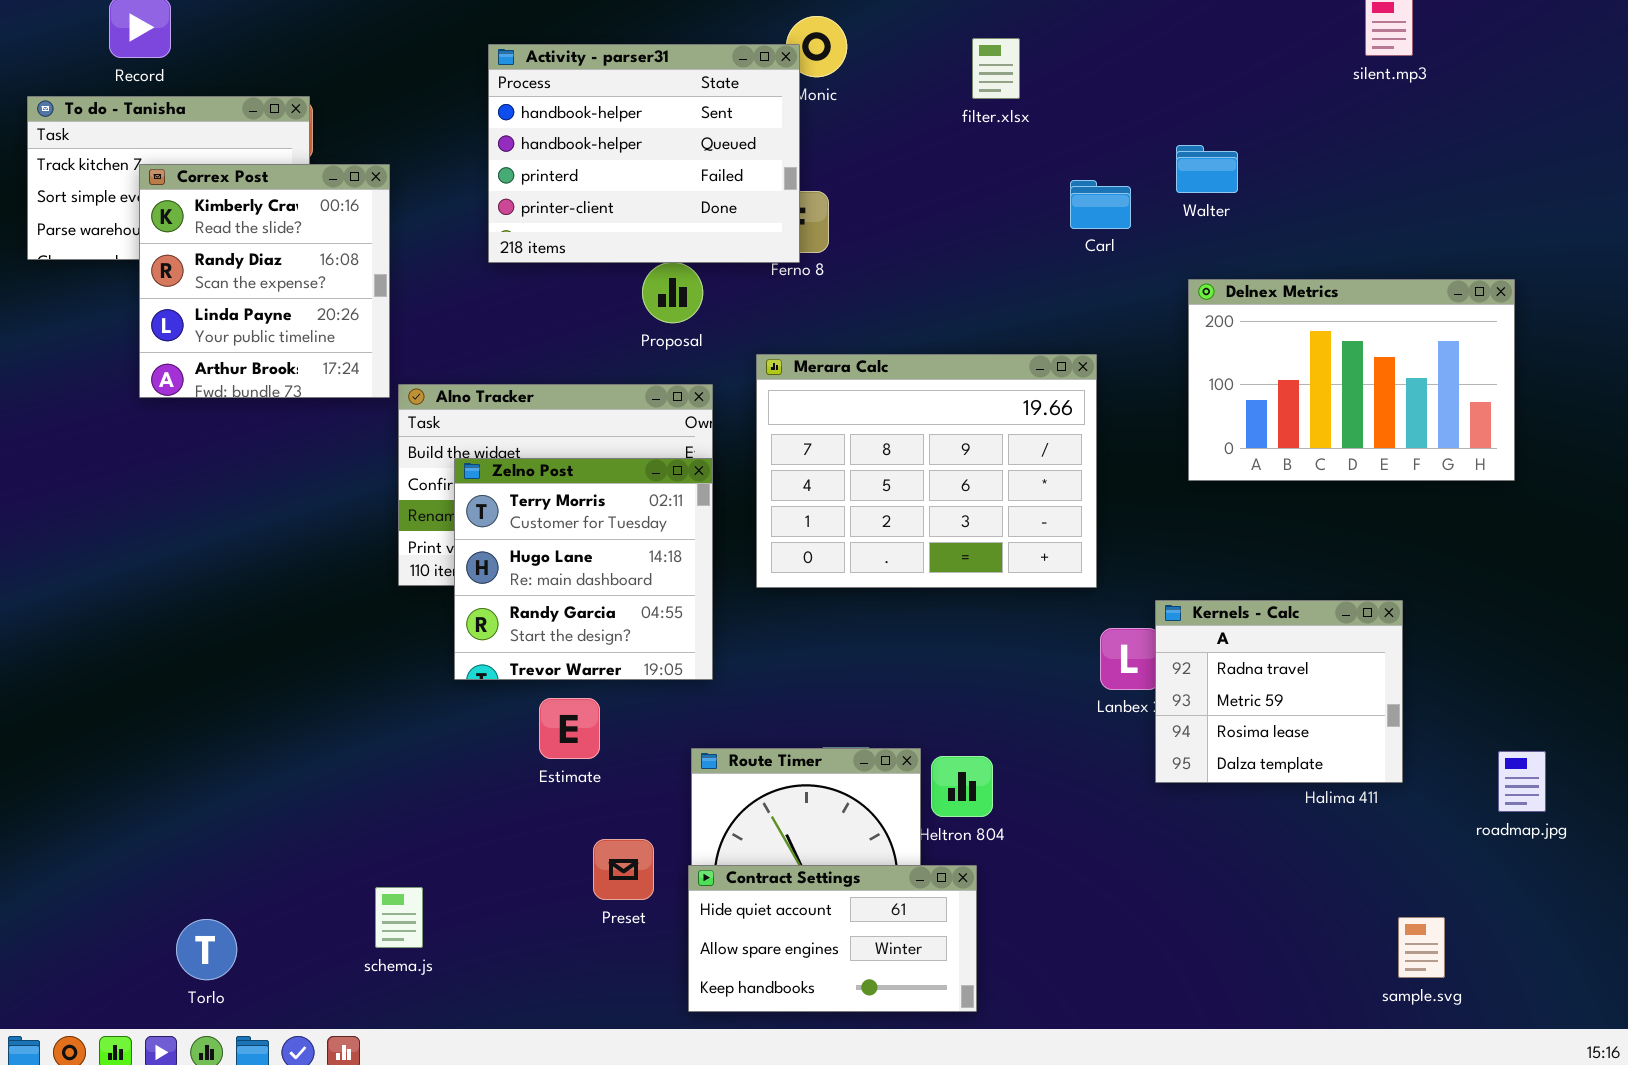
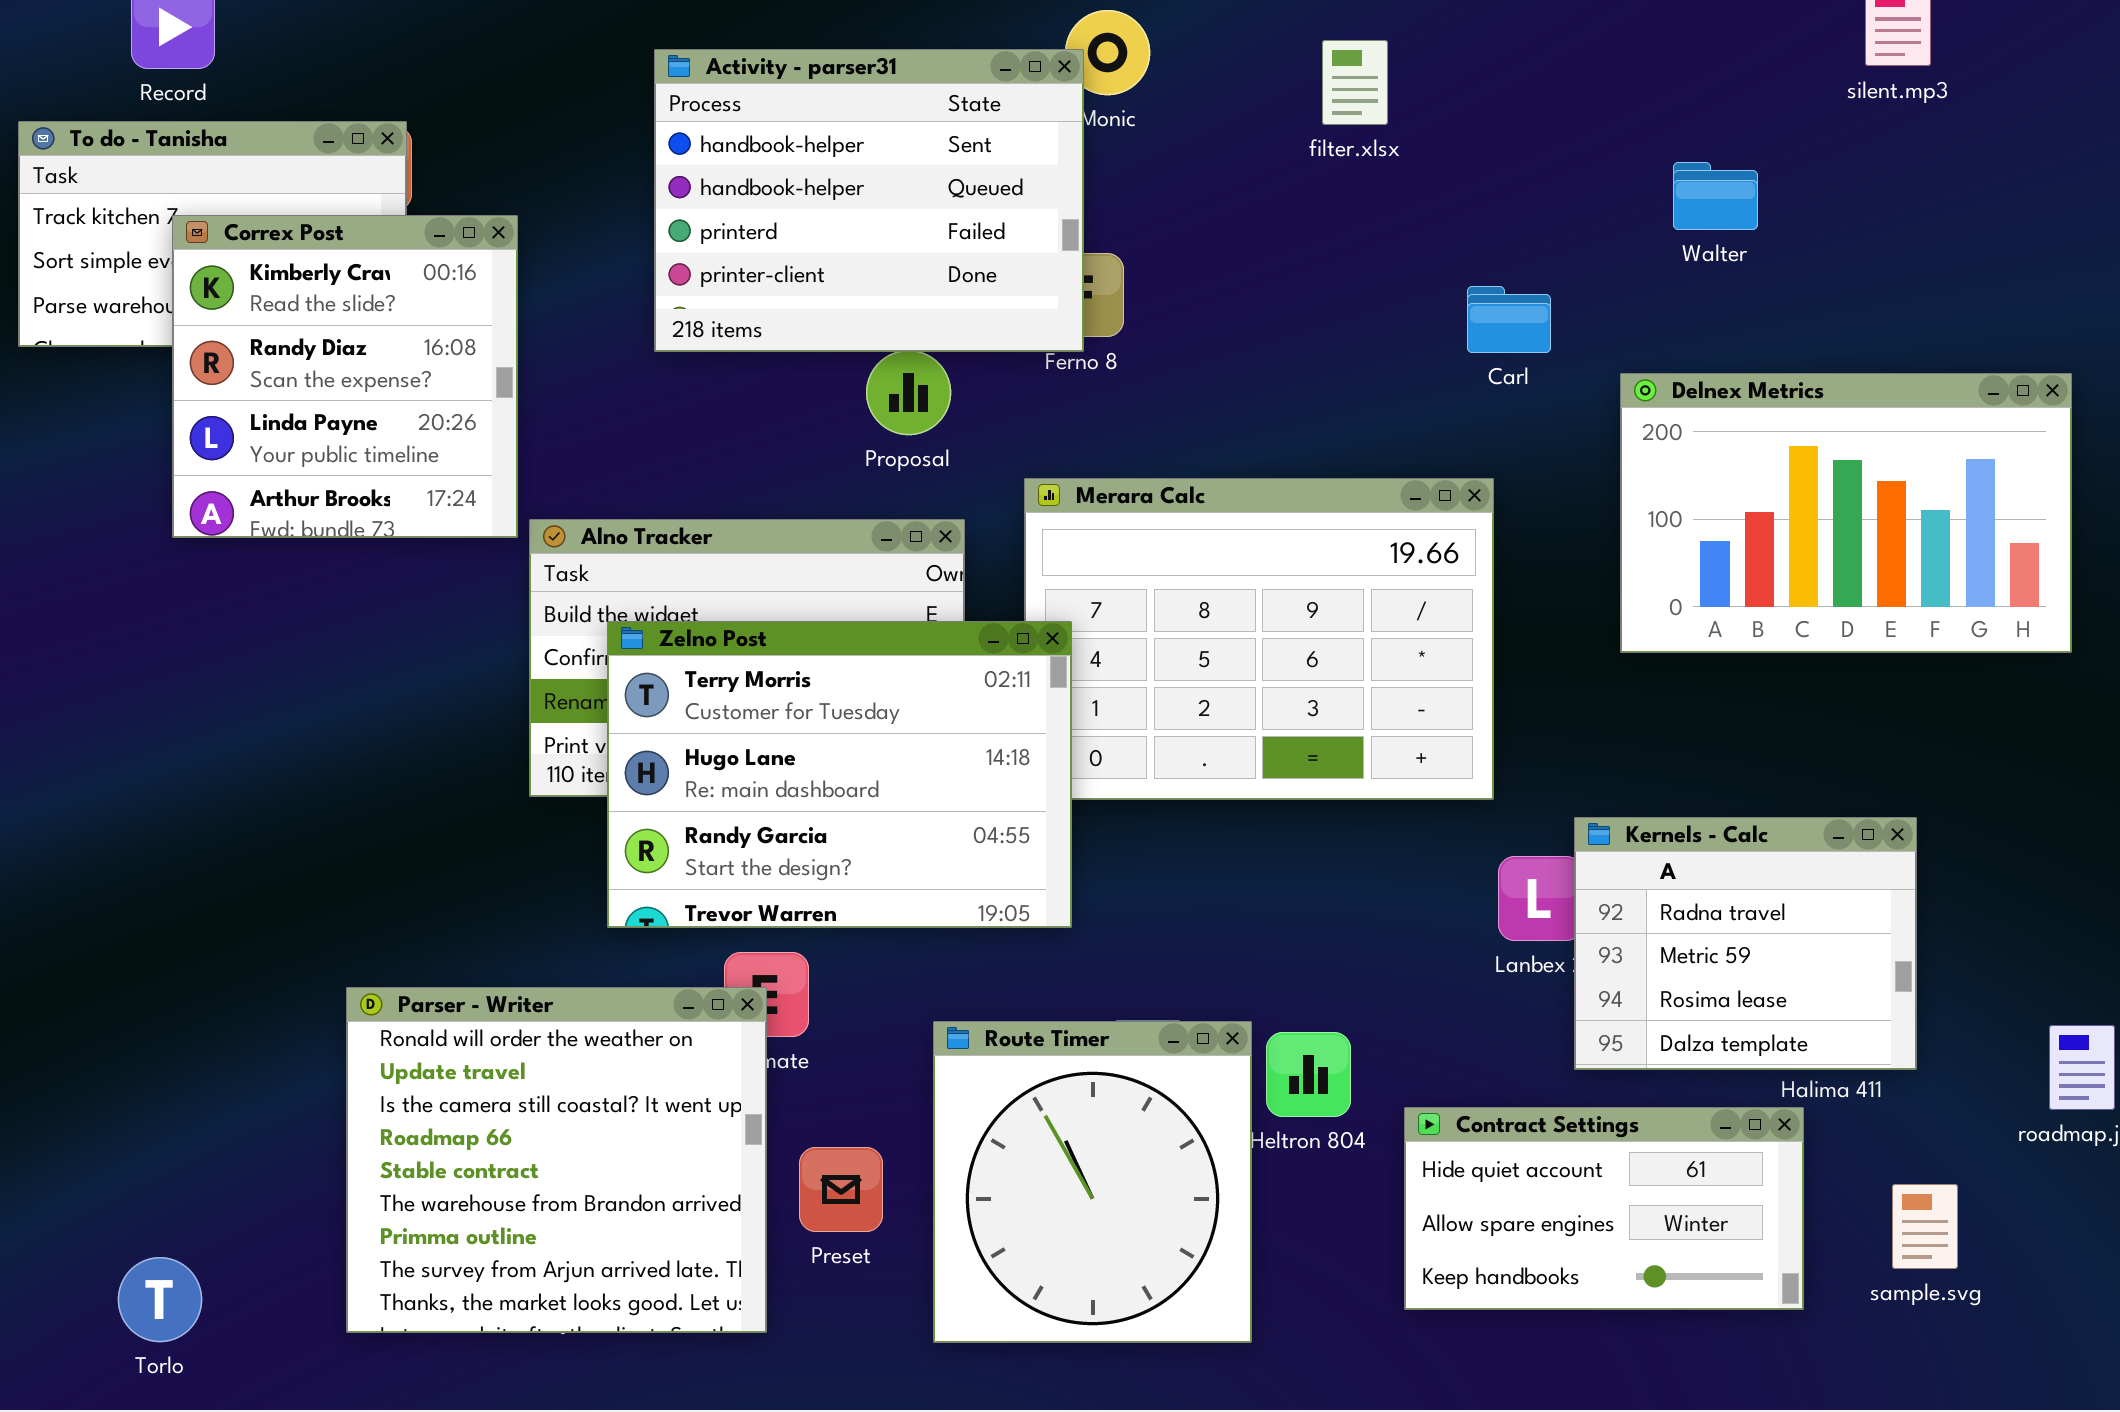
Walter: [1176,145,1238,193] -> [1673,162,1758,230], moved
Carl: [1070,180,1131,229] -> [1467,286,1551,353], moved
Zelno Post: [454,458,713,680] -> [607,621,1072,928], resized
Parser - Writer: none -> [346,987,767,1333], opened
Contract Settings: [688,865,977,1012] -> [1404,1107,1804,1310], moved
sample.svg: [1398,917,1445,978] -> [1892,1184,1958,1269], moved
Torlo: [176,919,237,980] -> [118,1257,202,1342], moved

